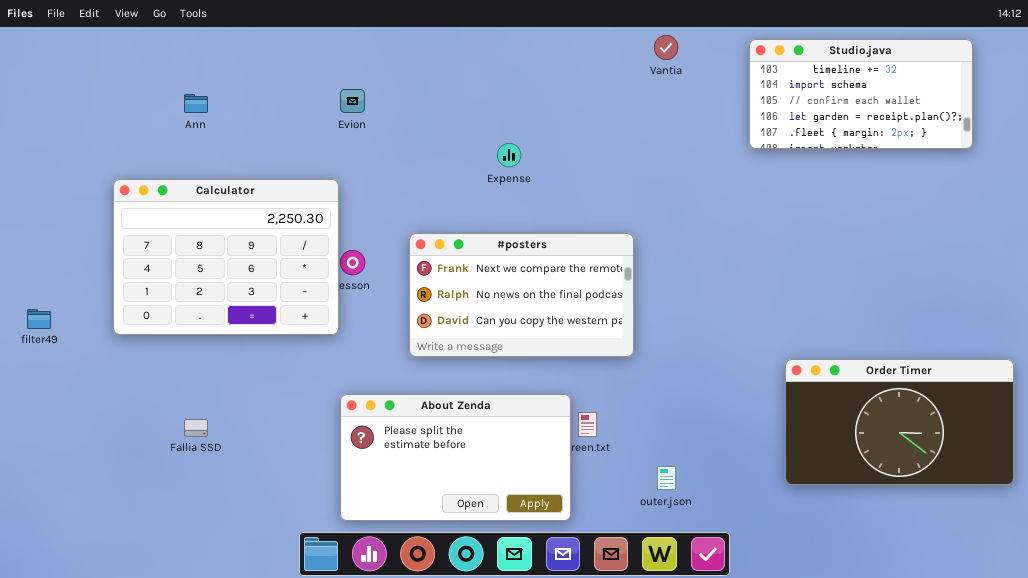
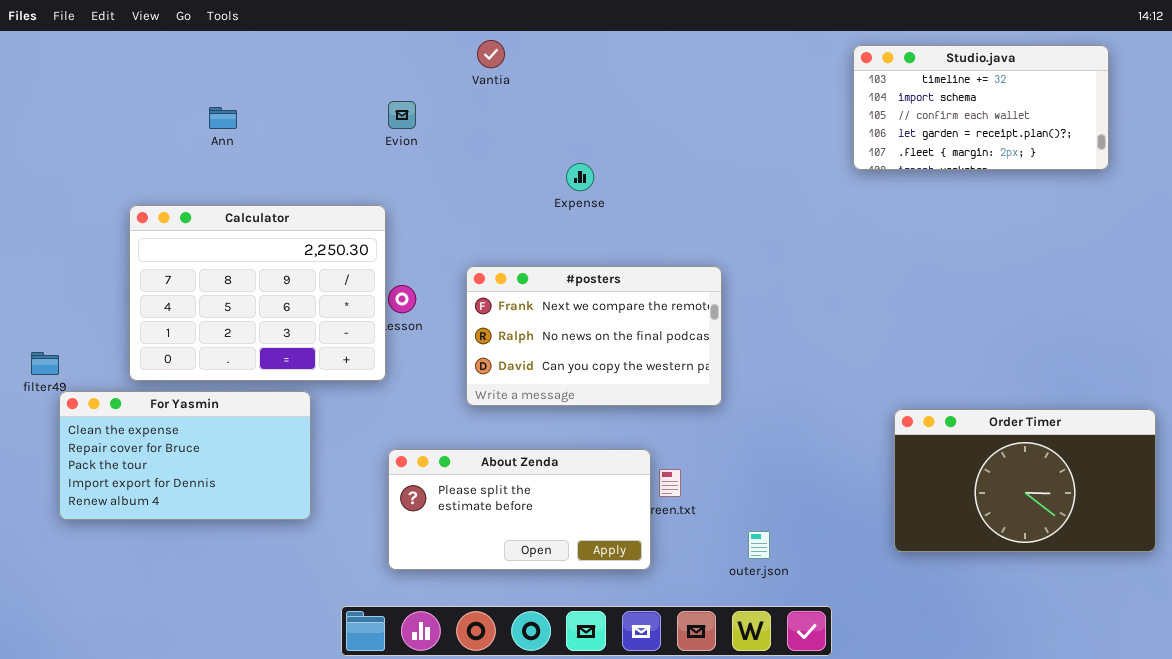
Vantia: [654,35,678,60] -> [477,40,505,68], moved
For Yasmin: none -> [59,391,311,520], opened
About Zenda: [340,394,571,521] -> [388,449,651,570], resized

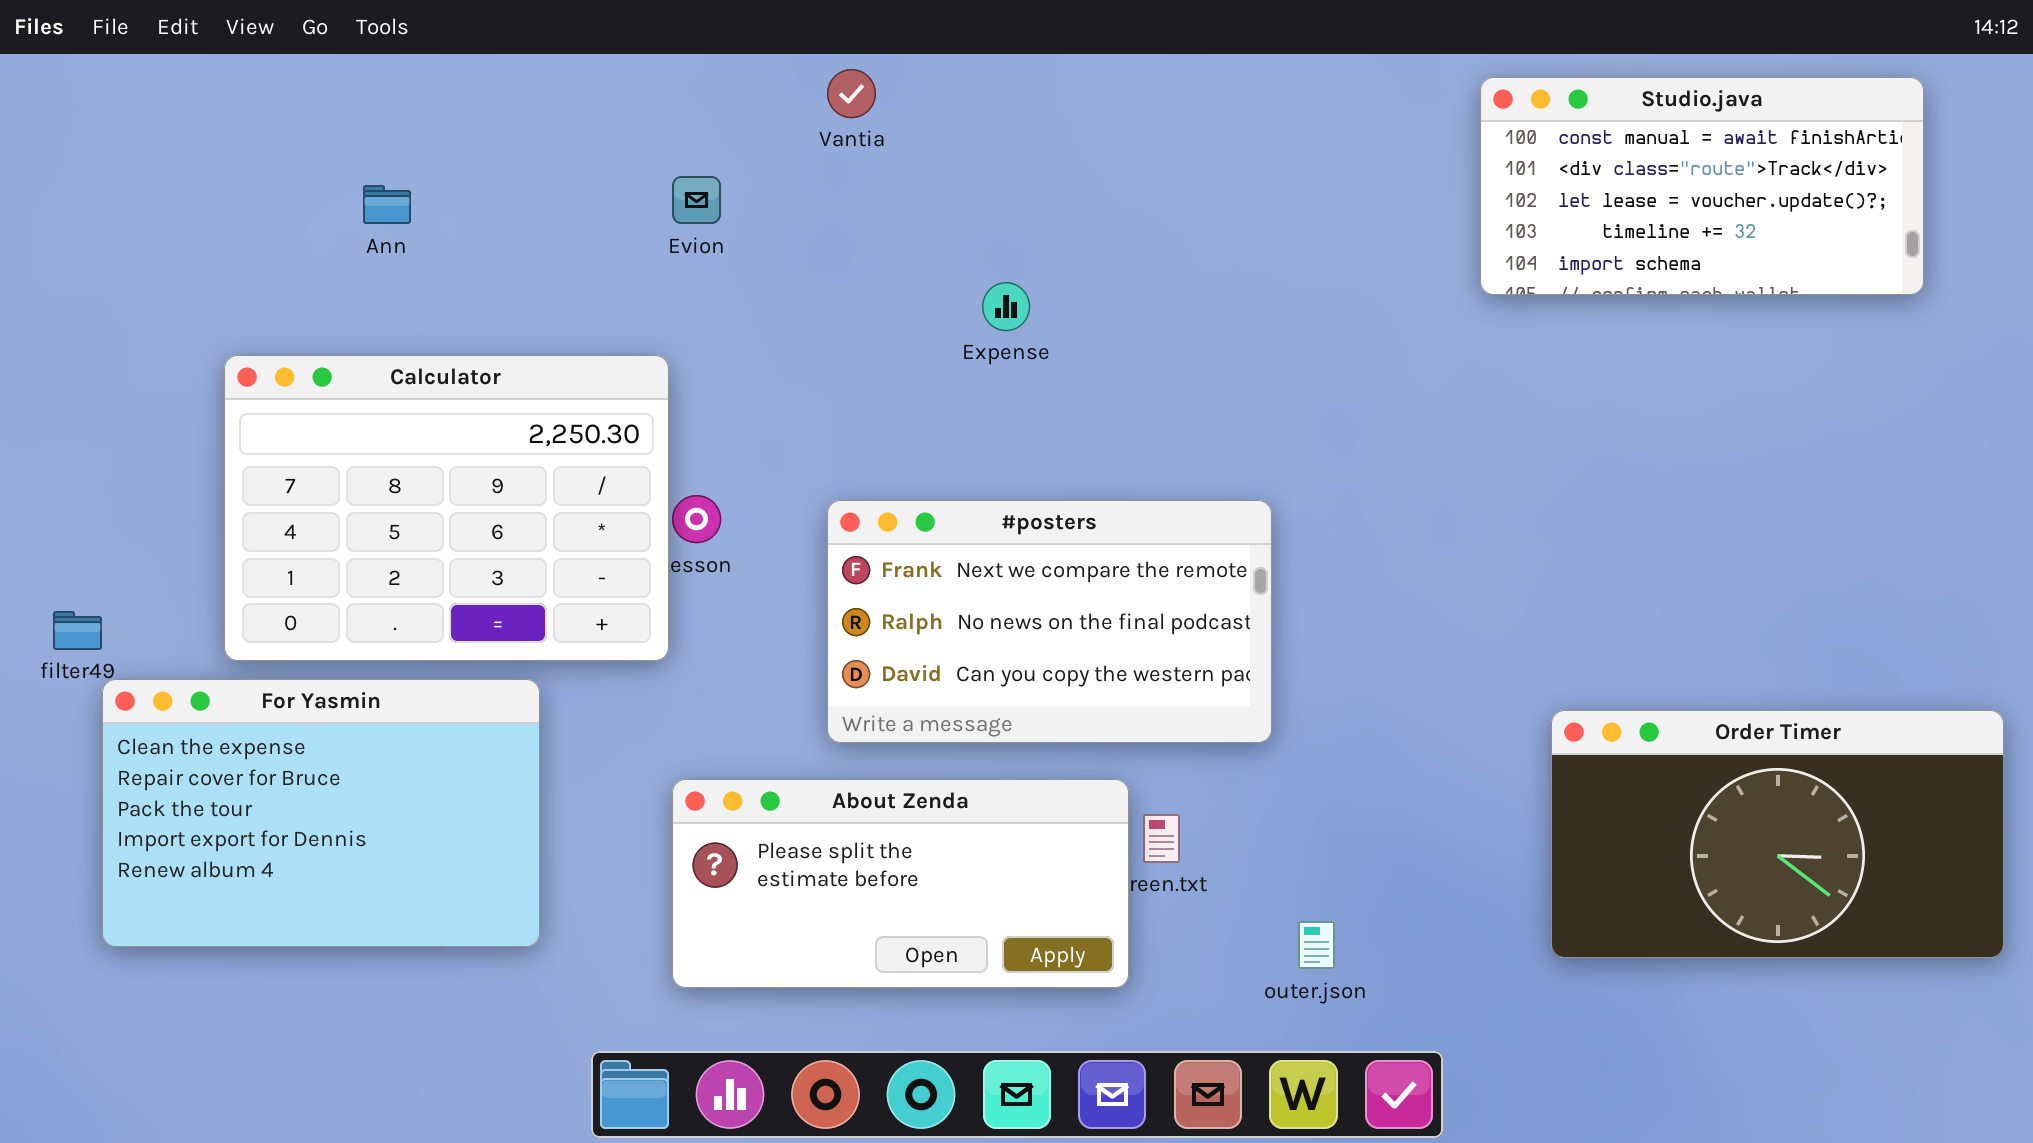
Studio.java: [853,45,1109,170] -> [1480,77,1924,295], scrolled up 3 rows
#posters: [466,266,722,406] -> [827,500,1272,743], moved
For Yasmin: [59,391,311,520] -> [102,679,540,947], resized

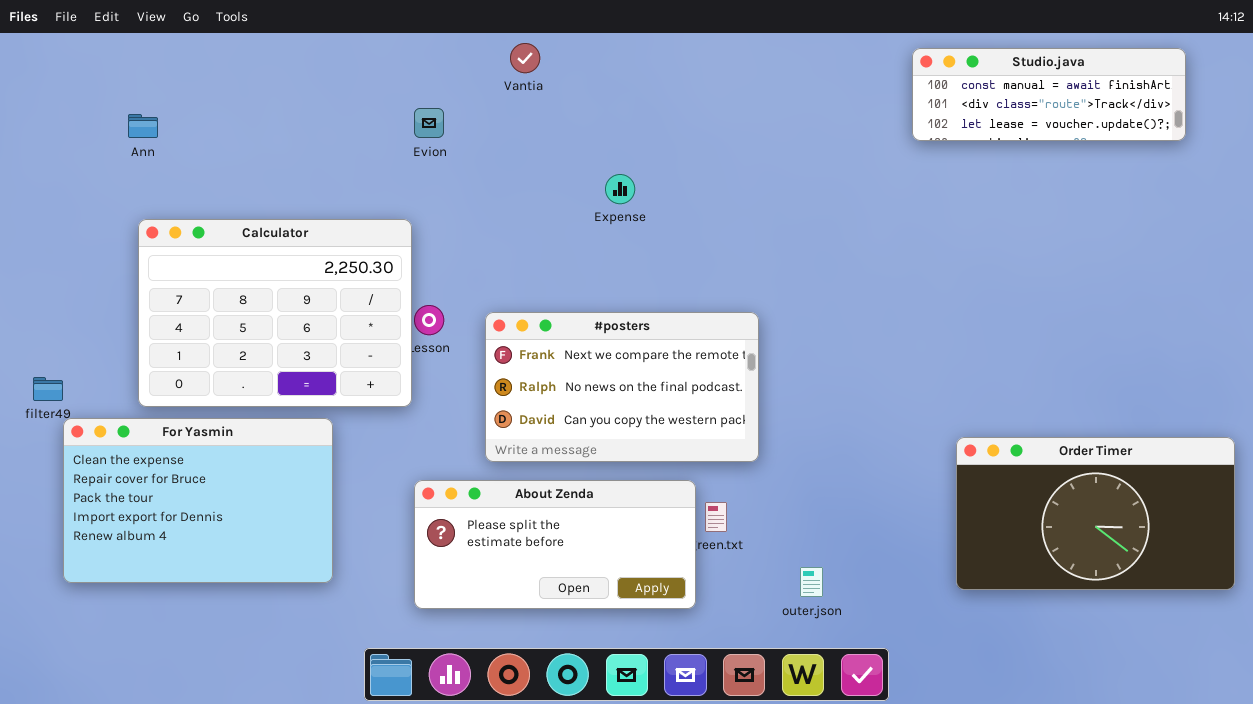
Studio.java: [1480,77,1924,295] -> [912,48,1186,141], resized
Ann: [363,185,411,224] -> [128,114,158,138], moved
#posters: [827,500,1272,743] -> [485,312,759,462], moved

